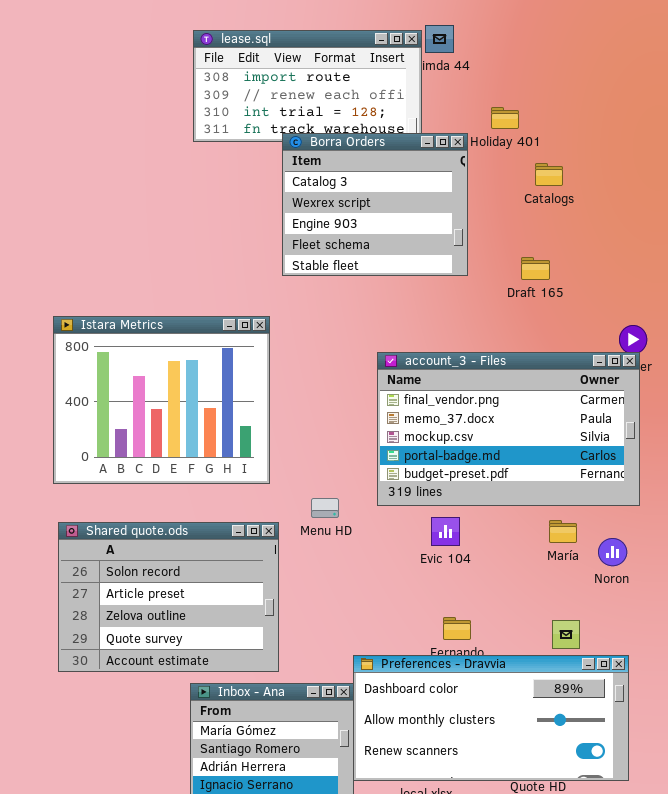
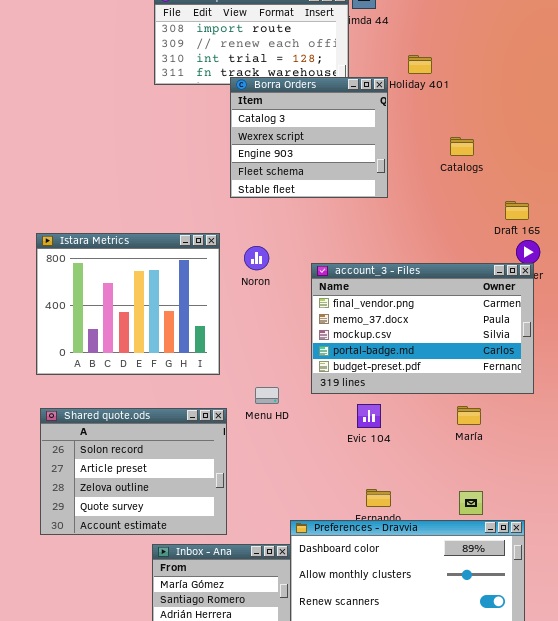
Catalogs: [535,163,563,186] -> [450,137,474,156], moved
Draft 165: [521,257,550,280] -> [505,201,529,220], moved
Noron: [598,538,627,566] -> [244,246,269,270], moved

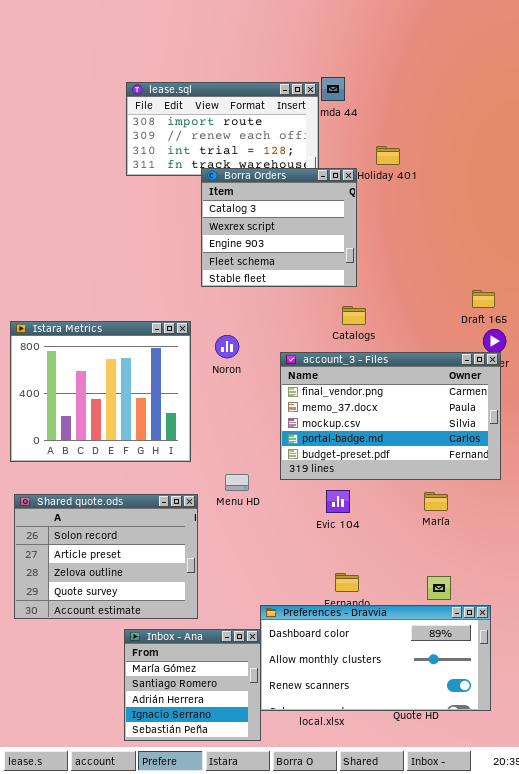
Catalogs: [450,137,474,156] -> [342,306,366,325], moved

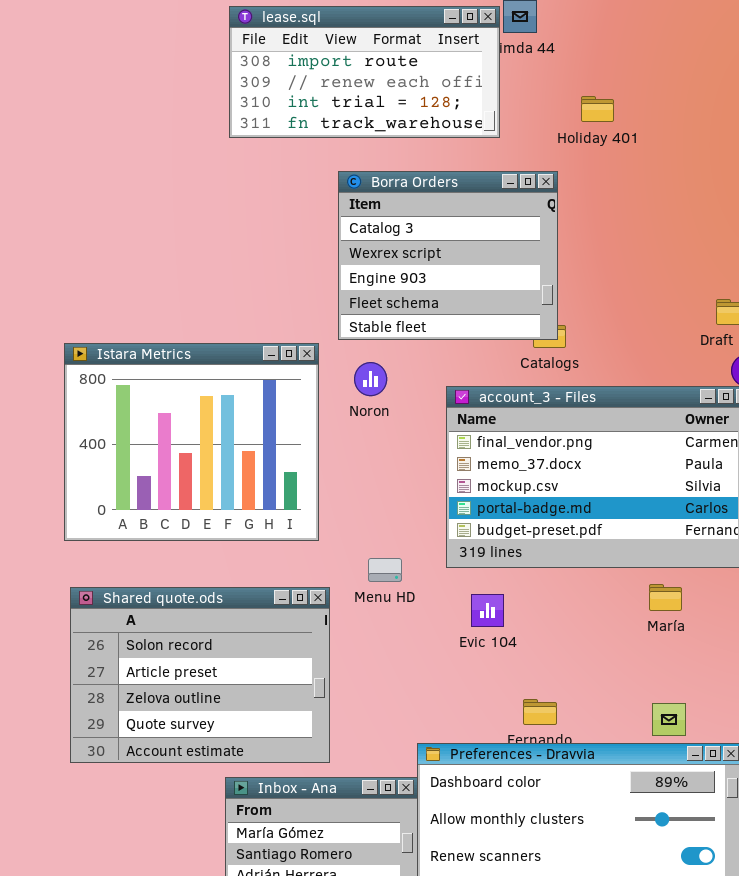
Borra Orders: [201,168,357,287] -> [338,171,558,340], moved
Evic 104: [326,490,350,513] -> [471,594,504,627], moved

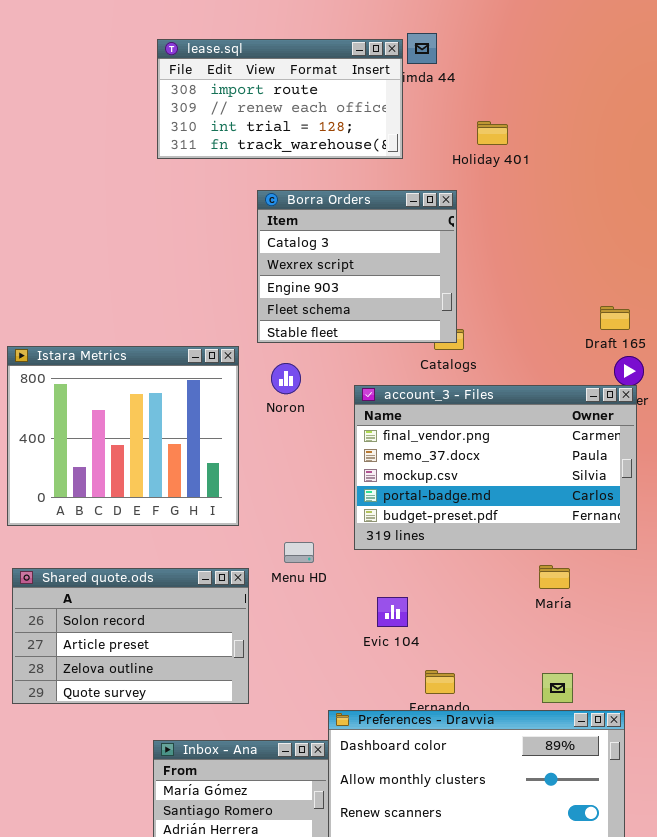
Shared quote.ods: [70,587,330,763] -> [12,568,249,704], resized
Evic 104: [471,594,504,627] -> [377,597,408,627], moved

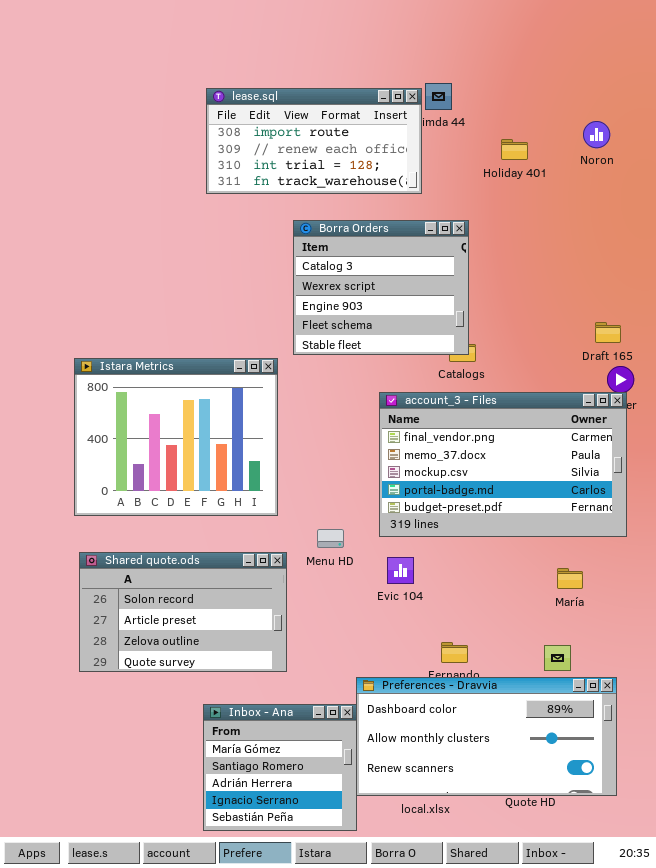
Holiday 401: [477,121,508,145] -> [501,139,528,160], moved
Noron: [271,363,301,394] -> [583,121,610,148], moved
María: [539,565,570,589] -> [557,568,583,589], moved
Evic 104: [377,597,408,627] -> [387,557,414,584], moved

